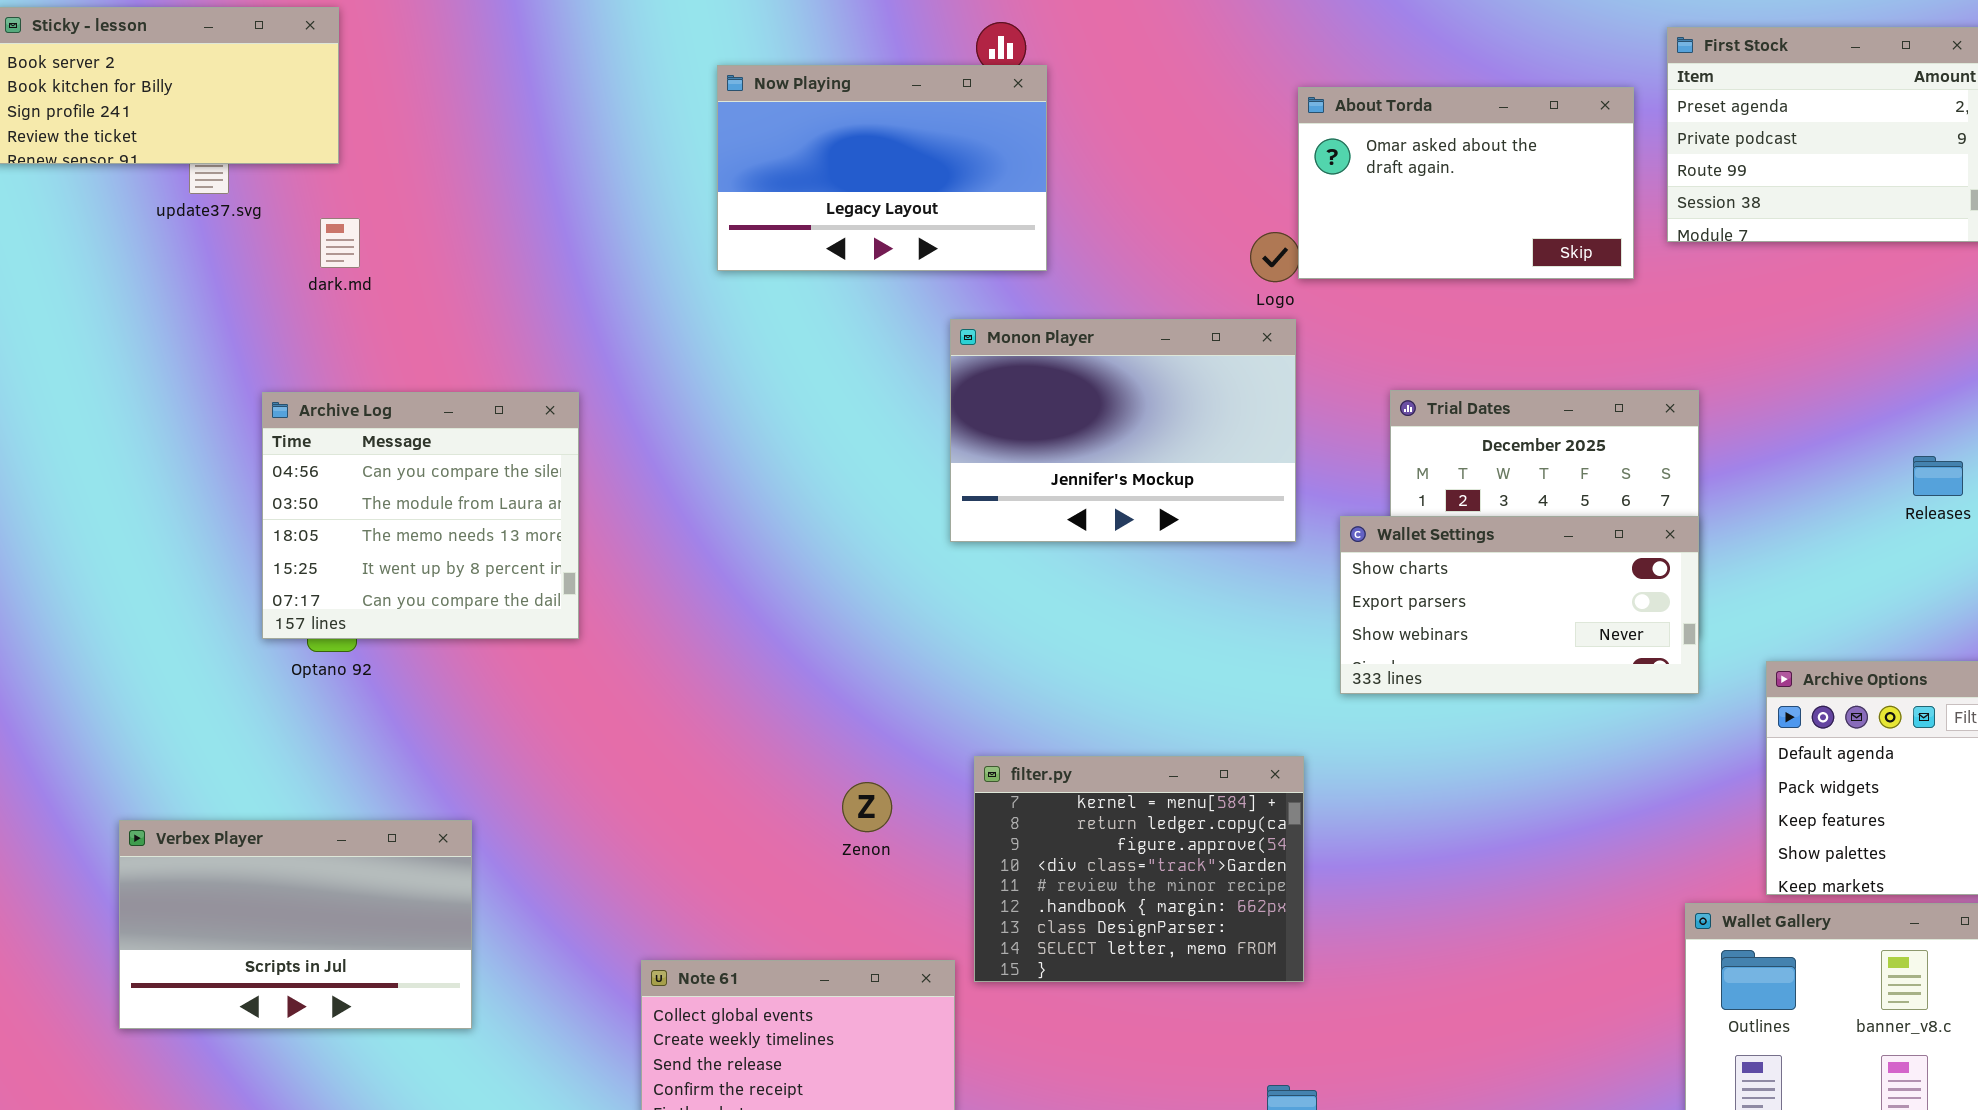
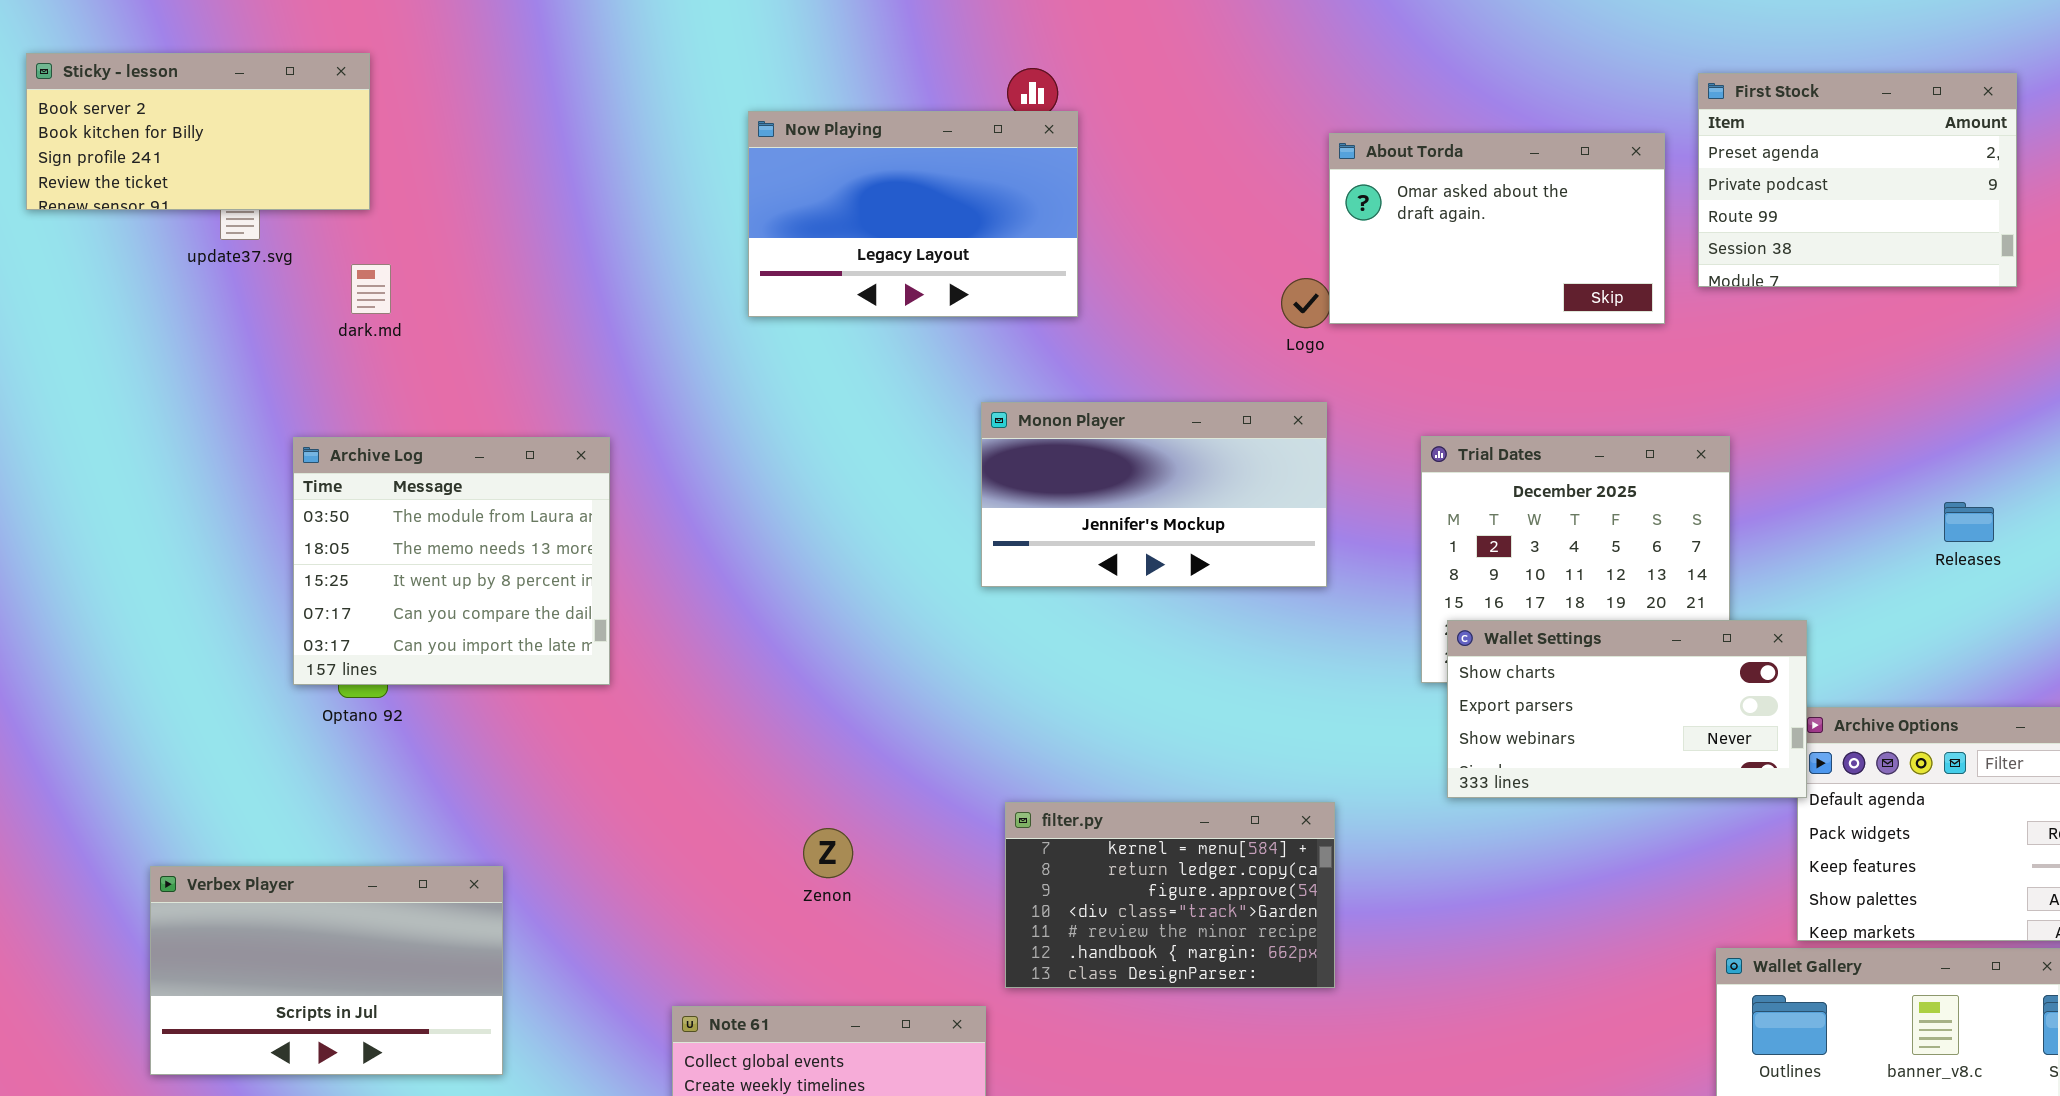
Monon Player: [950,319,1296,542] -> [981,402,1327,587], resized
Archive Log: [262,392,579,639] -> [293,437,610,685], scrolled down 1 row
Wallet Settings: [1340,516,1699,694] -> [1447,620,1807,798], moved
filter.py: [974,756,1304,982] -> [1005,802,1335,988], resized
Zenon: [842,782,892,832] -> [803,828,853,878], moved

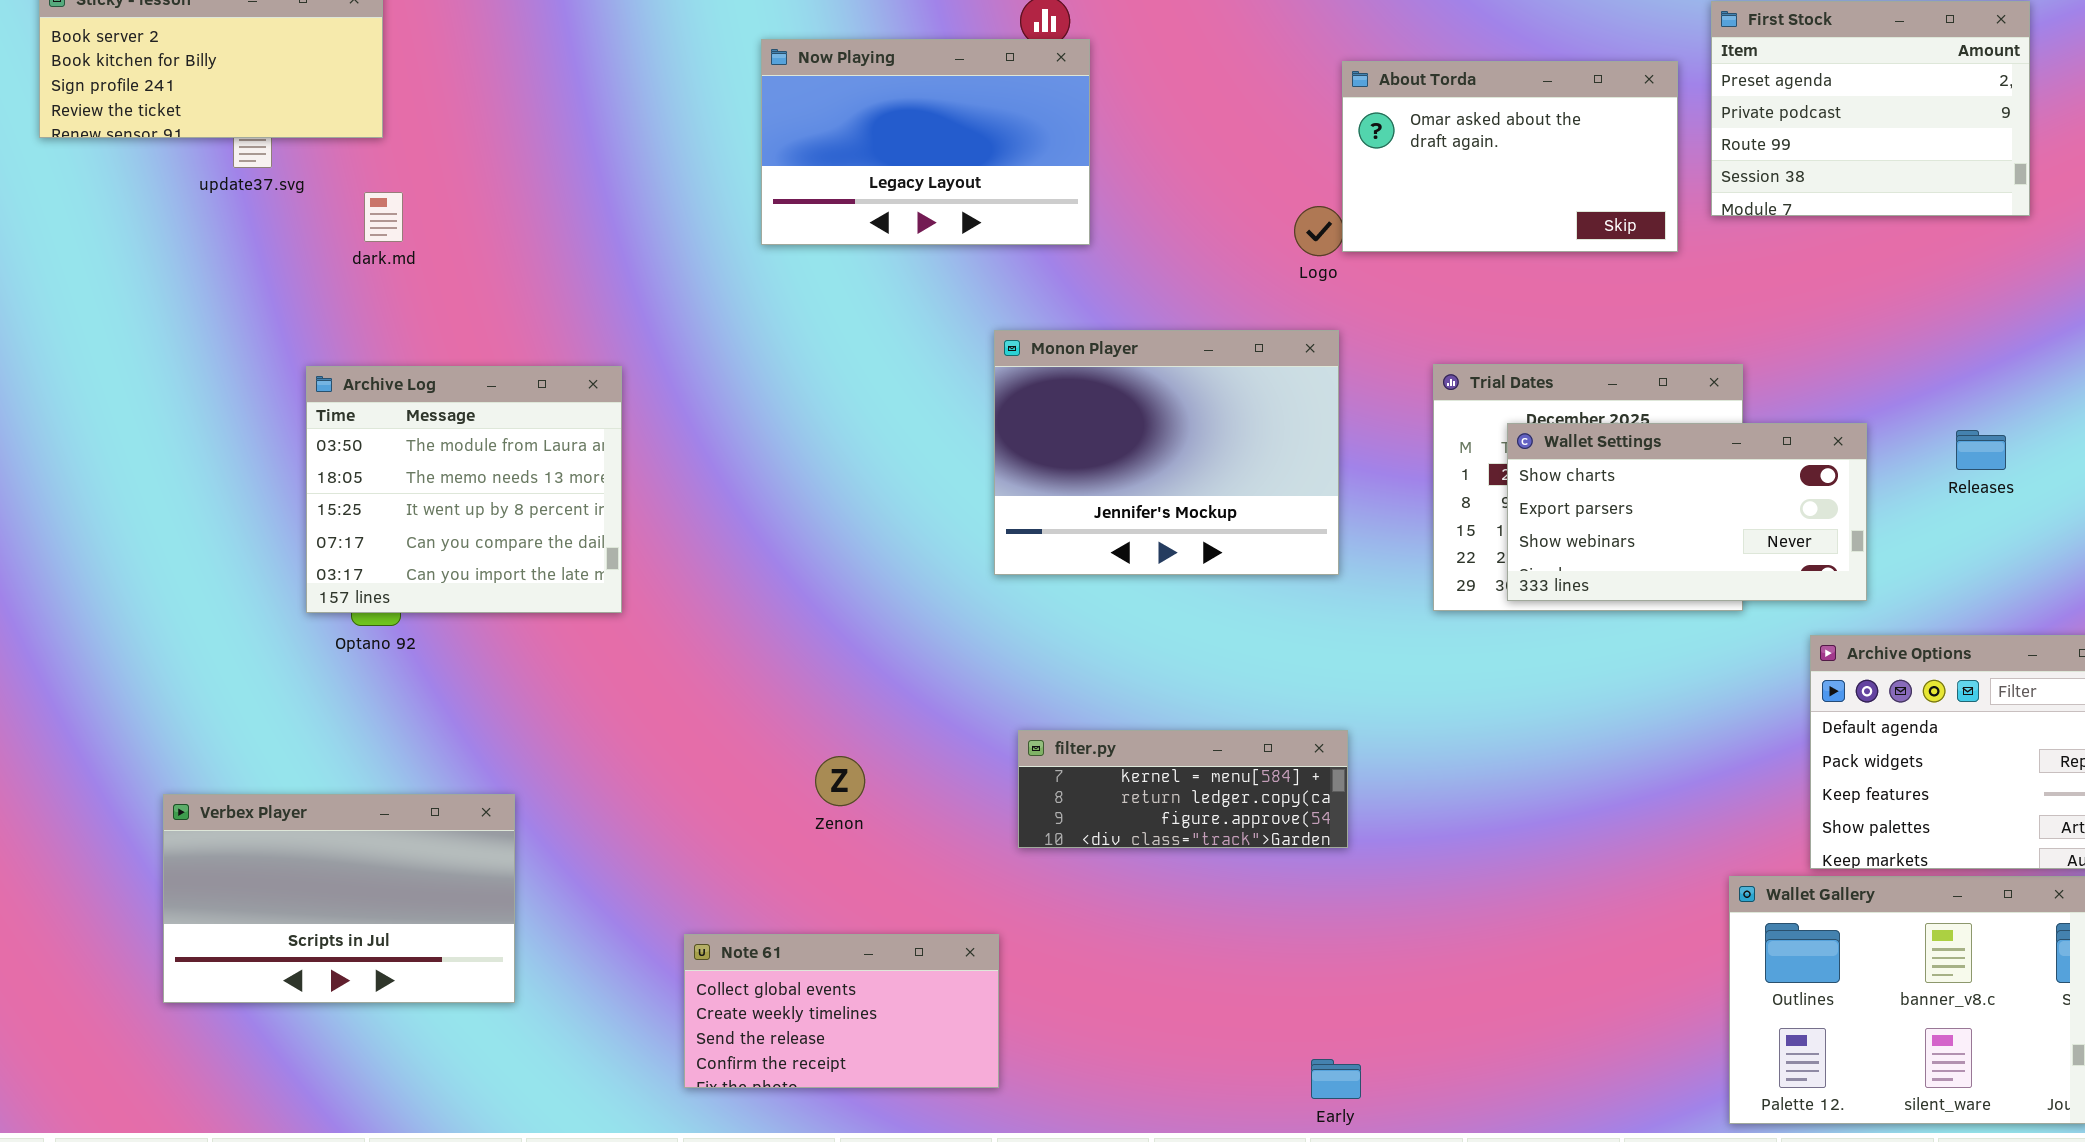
Monon Player: [981,402,1327,587] -> [994,330,1339,575], resized
Wallet Settings: [1447,620,1807,798] -> [1507,423,1867,601], moved
filter.py: [1005,802,1335,988] -> [1018,730,1348,848], resized

